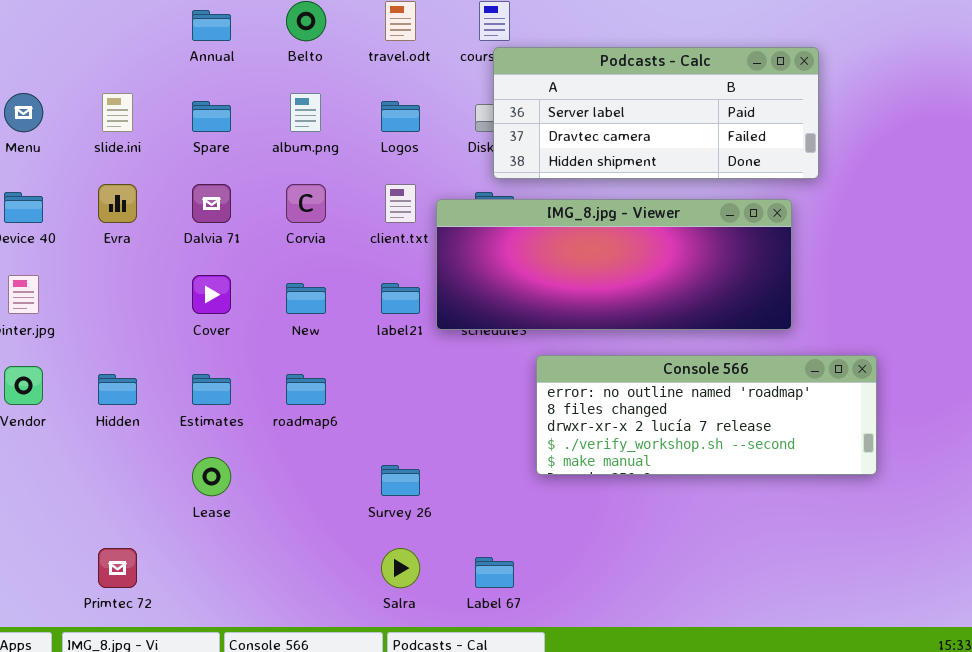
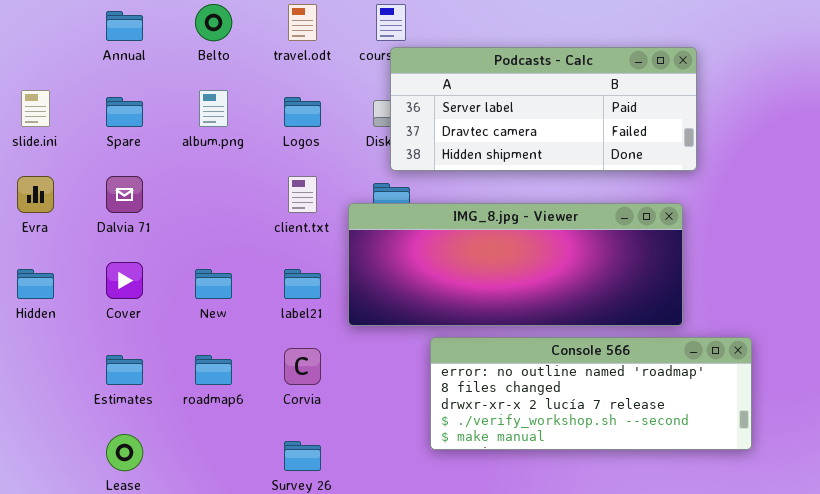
Corvia: [286,184,326,223] -> [284,348,321,385], moved
IMG_8.jpg - Viewer: [436,199,792,330] -> [348,203,683,326], moved
Hidden: [98,374,137,405] -> [17,269,54,299], moved

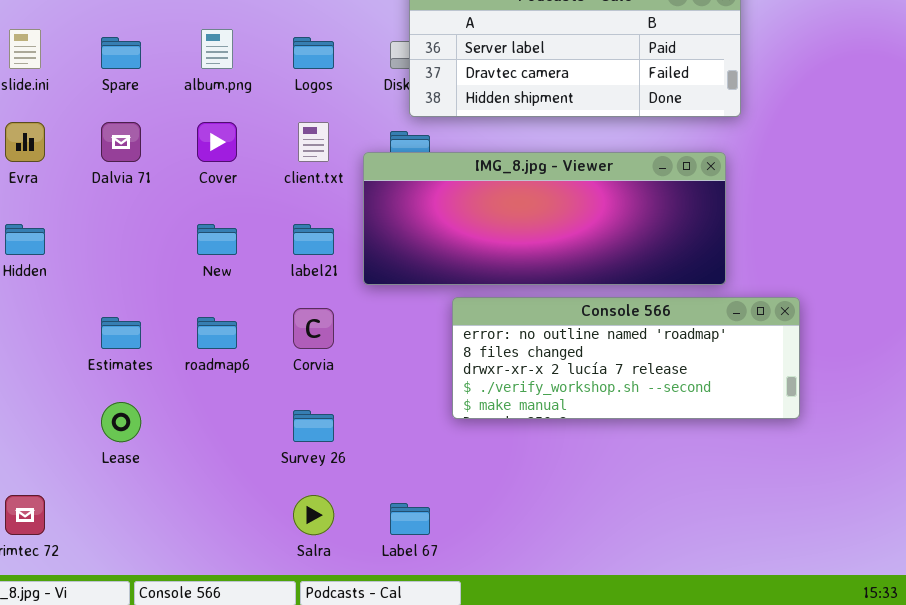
Cover: [106,262,143,299] -> [197,122,237,162], moved

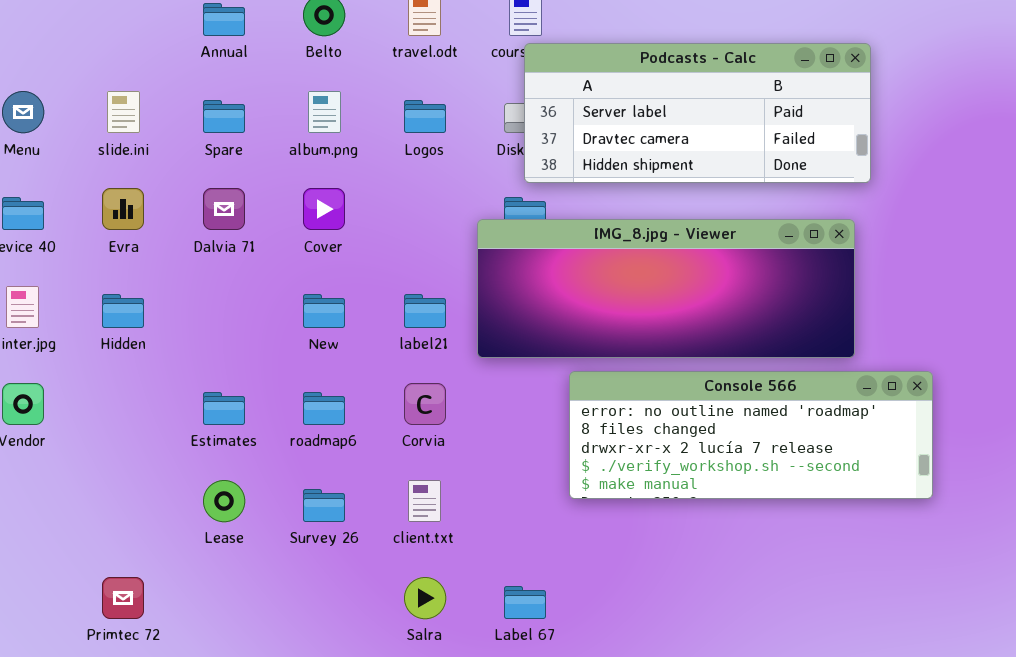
client.txt: [298,122,329,162] -> [408,480,441,522], moved
Survey 26: [293,410,334,442] -> [303,489,345,522], moved

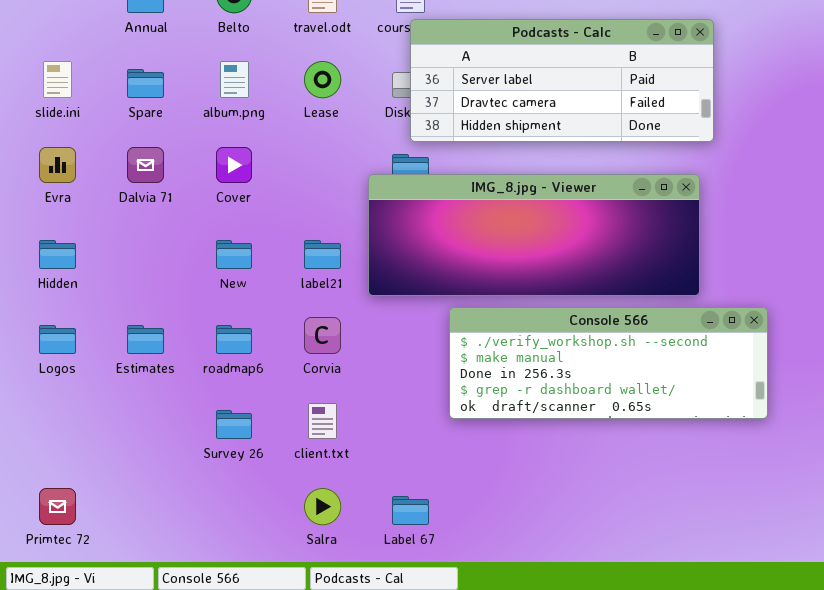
Logos: [404,100,446,133] -> [39,325,76,354], moved
Console 566: [569,371,933,499] -> [449,307,768,419], scrolled down 3 rows
Lease: [203,480,245,522] -> [304,61,341,98], moved

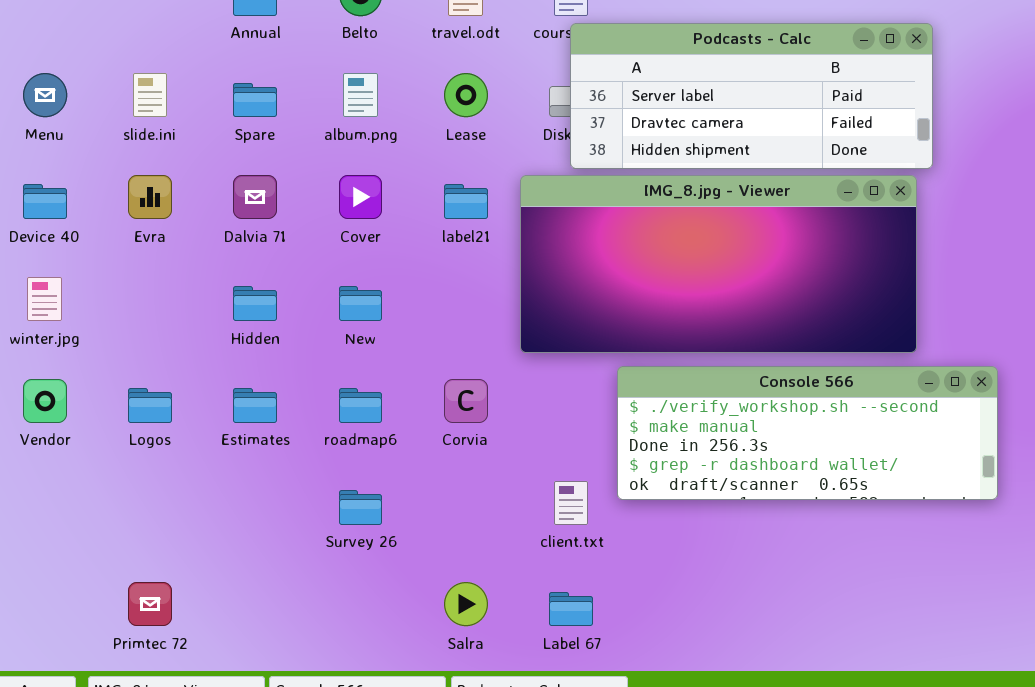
IMG_8.jpg - Viewer: [368,174,700,296] -> [520,175,917,353], resized
Hidden: [39,240,76,269] -> [233,286,277,321], moved
label21: [304,240,341,269] -> [444,184,488,219], moved
client.txt: [308,403,337,439] -> [554,481,588,525], moved

